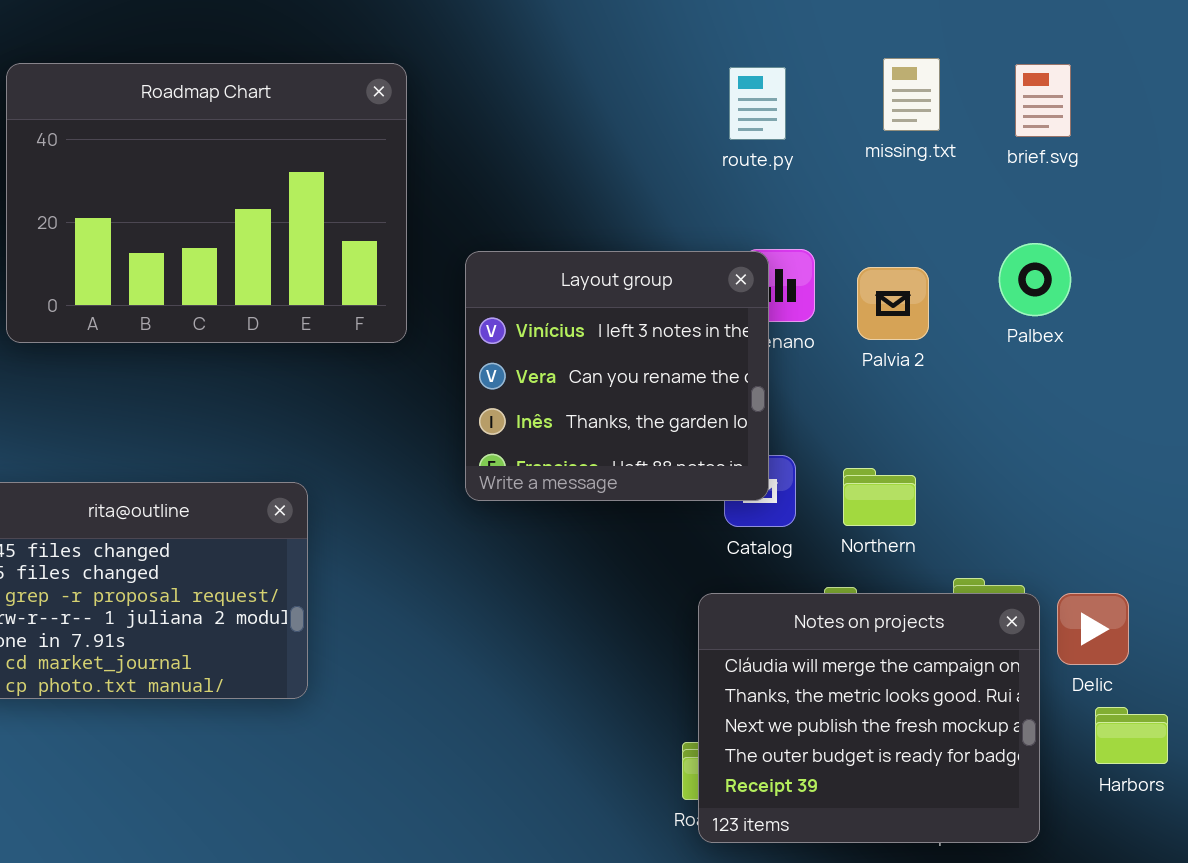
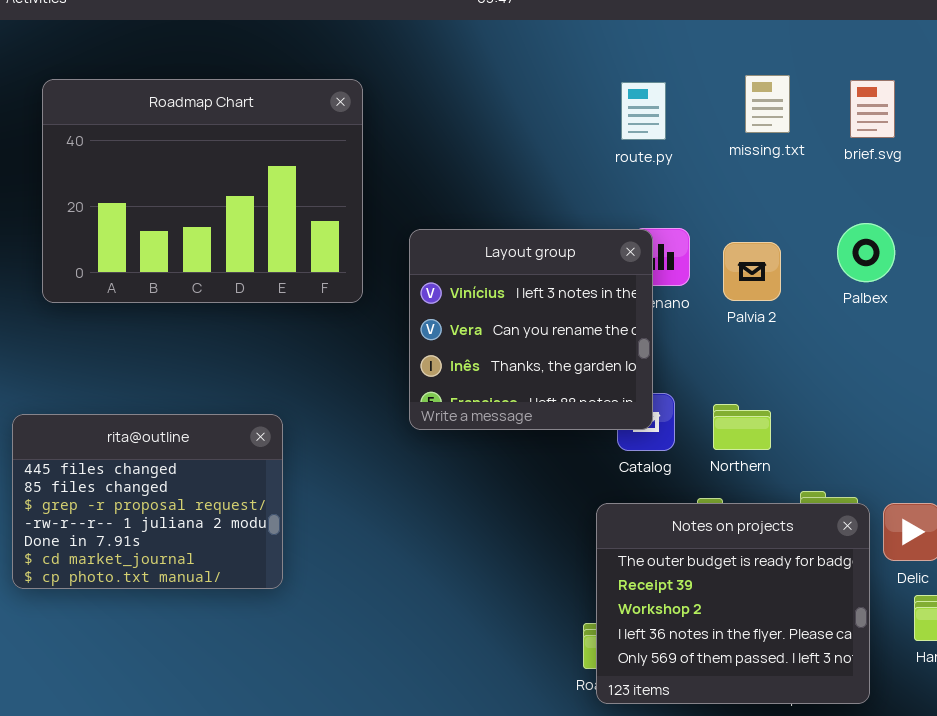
Notes on projects: [698,593,1040,843] -> [596,503,870,704], scrolled down 3 rows

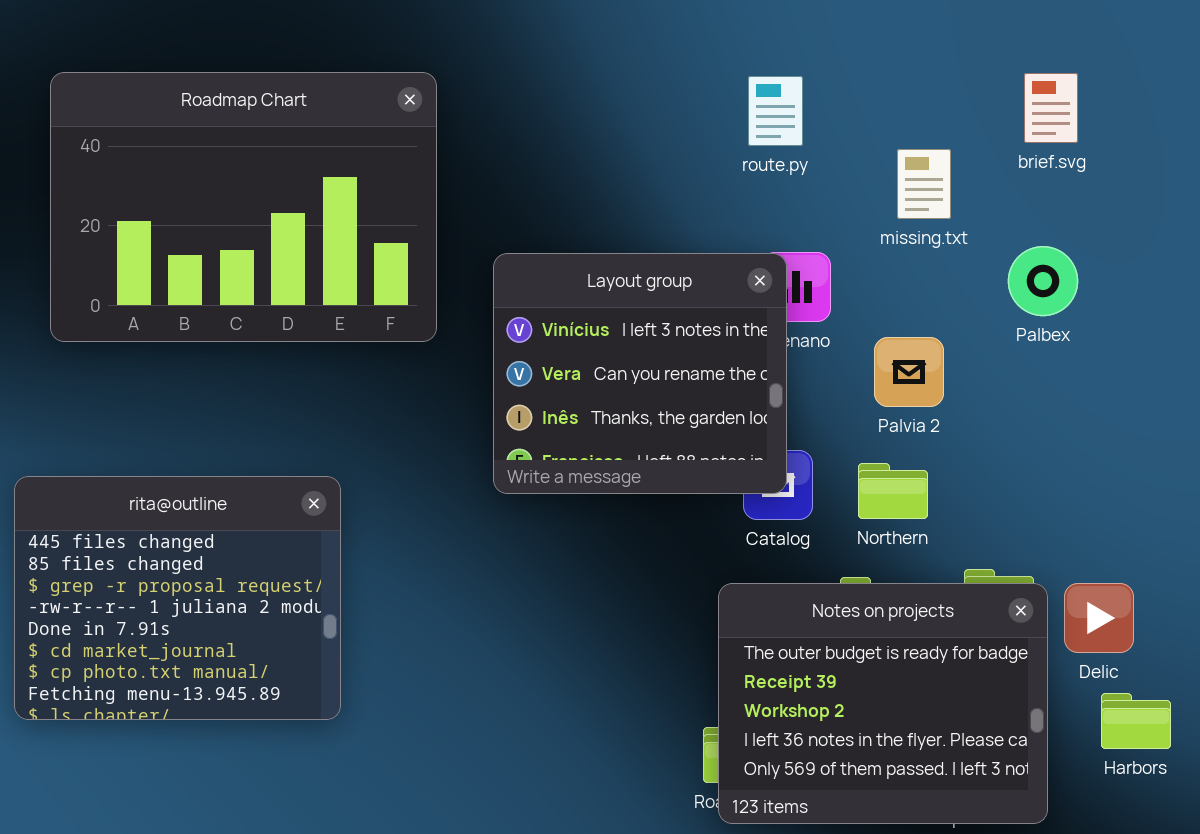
missing.txt: [745,75,790,133] -> [897,149,951,219], moved
Palvia 2: [723,242,781,301] -> [874,337,944,407], moved
rita@outline: [12,414,283,589] -> [14,476,341,720], resized

